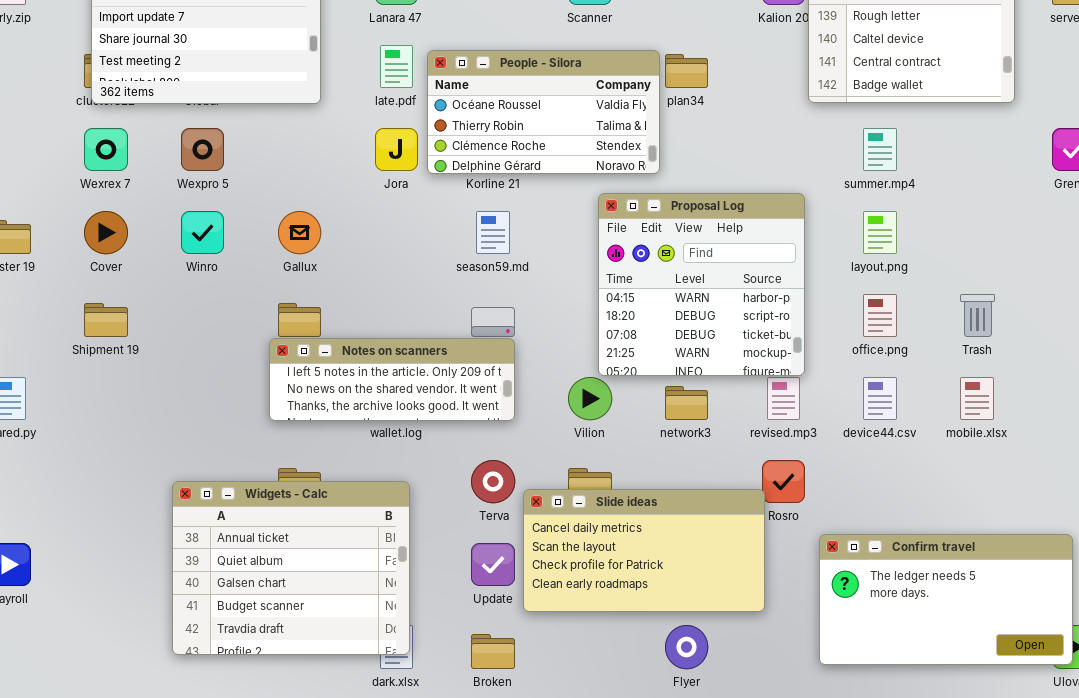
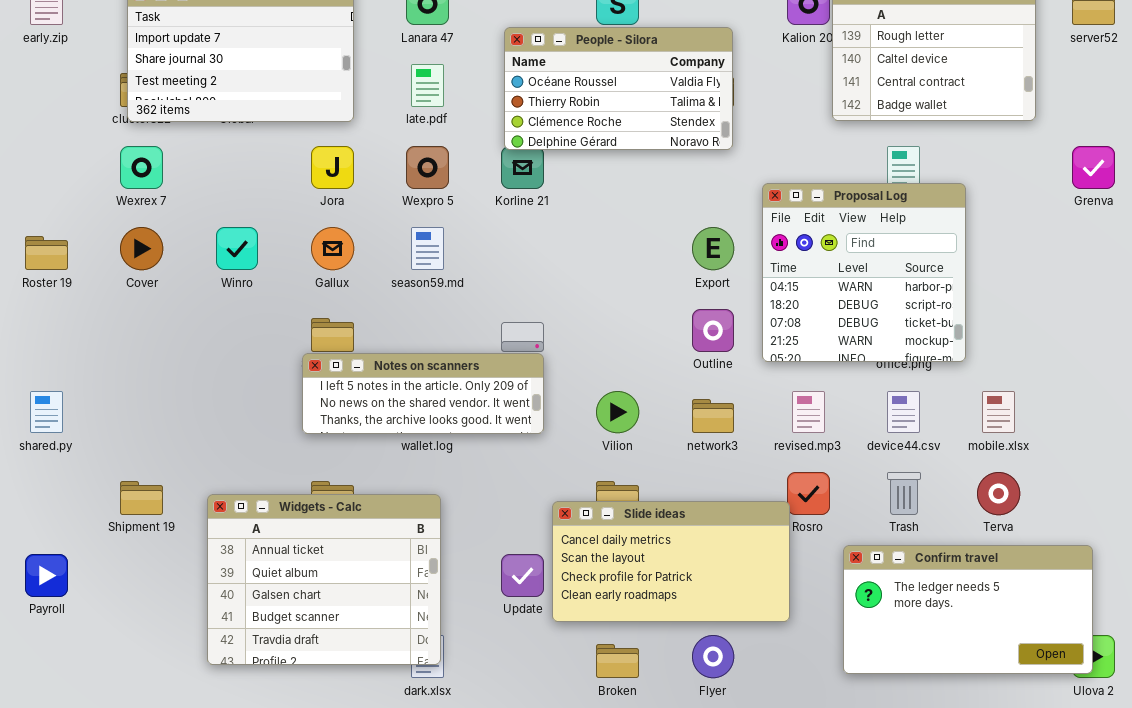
People - Silora: [427,50,660,174] -> [504,27,733,150], moved
Wexpro 5: [181,128,224,171] -> [406,146,449,189], moved
Jora: [375,128,418,171] -> [311,146,354,189], moved
Proposal Log: [598,193,805,376] -> [762,183,966,362], moved
season59.md: [476,211,510,254] -> [411,227,444,270], moved
Trash: [960,294,995,337] -> [887,472,921,515], moved
Shipment 19: [84,303,128,337] -> [120,481,163,515], moved
Terva: [471,460,515,503] -> [977,472,1020,515], moved
Broken: [471,634,515,669] -> [596,644,639,678], moved

